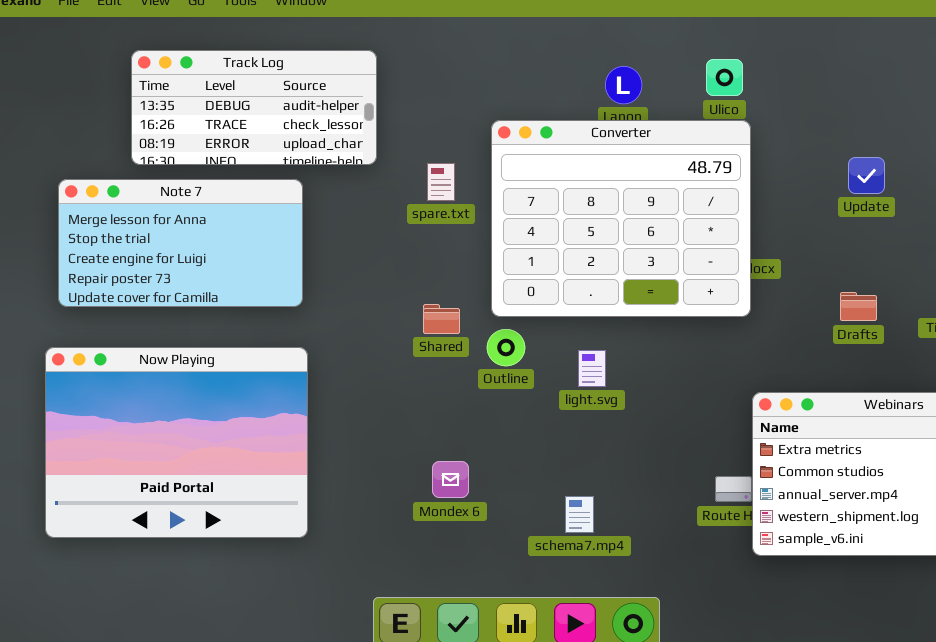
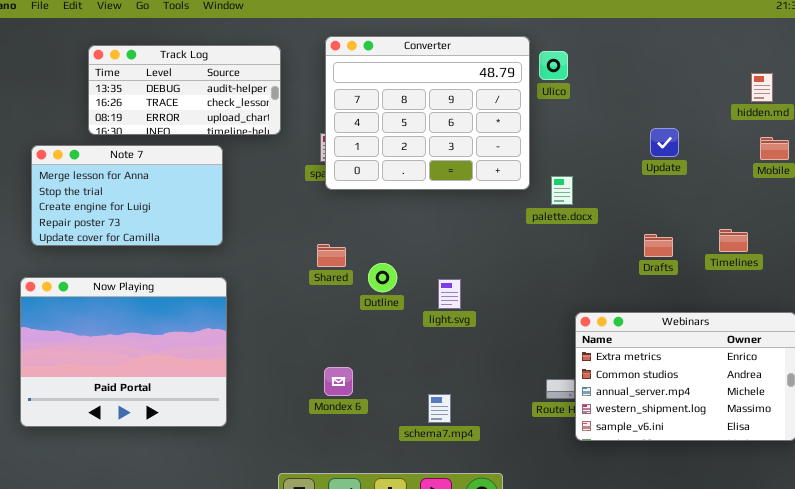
Converter: [491,120,751,317] -> [325,36,530,190], moved

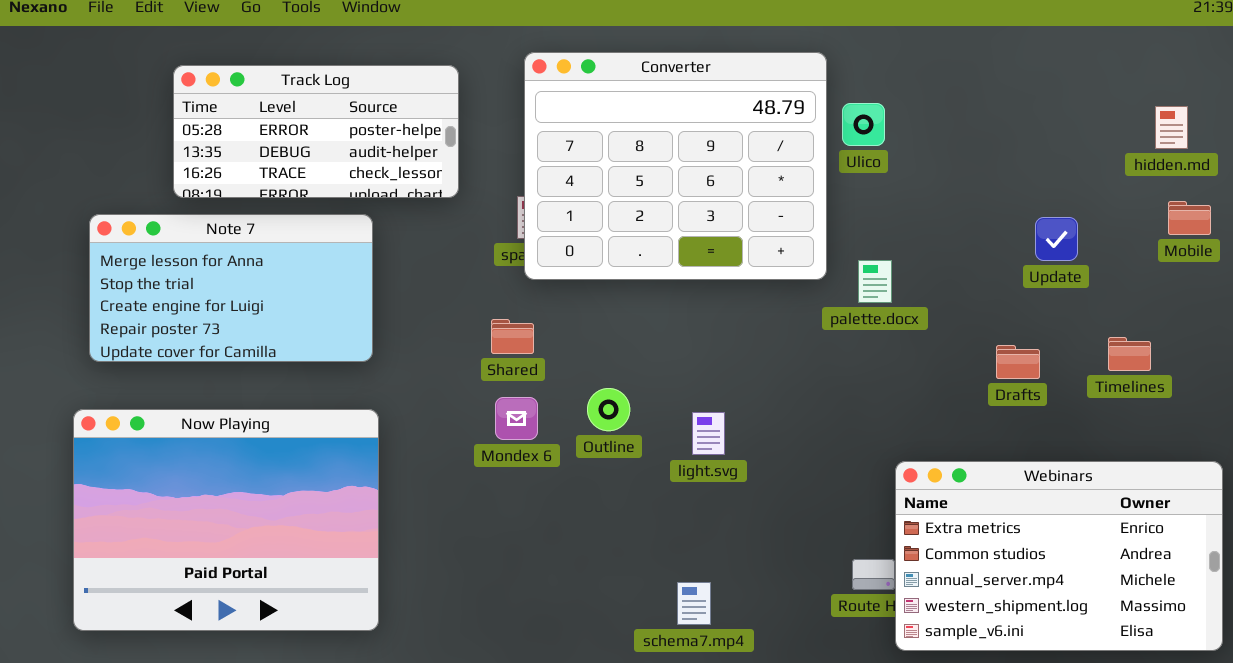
Track Log: [88,45,281,135] -> [173,65,459,198], scrolled up 1 row
Ulico: [539,51,568,80] -> [842,103,885,146], moved
Update: [650,128,679,157] -> [1035,217,1078,261], moved
Shared: [317,244,346,267] -> [491,319,534,354], moved
Mondex 6: [324,367,353,396] -> [495,397,538,440], moved

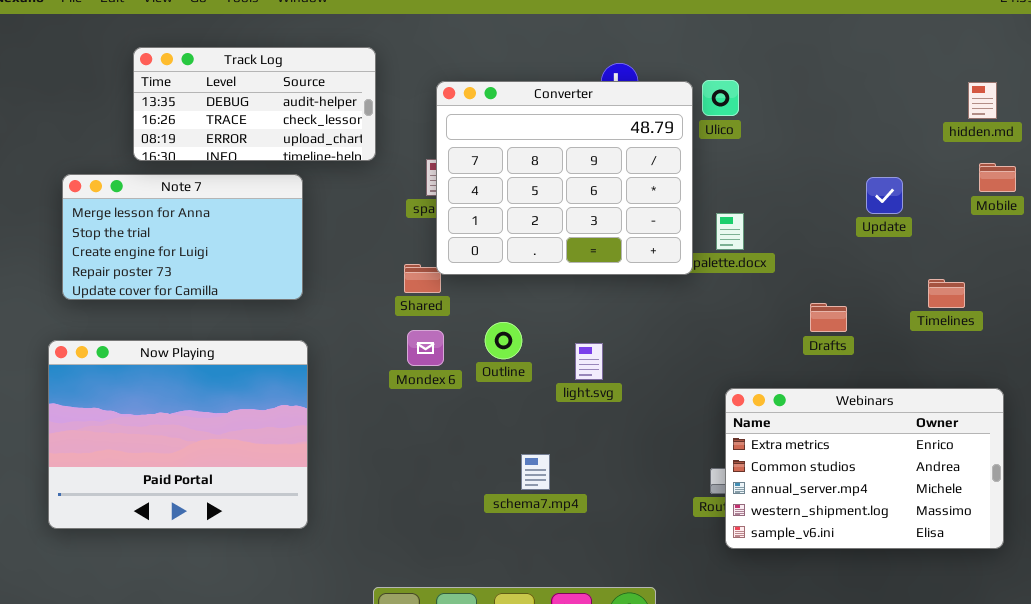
Converter: [524,52,827,280] -> [436,81,693,275], moved
Track Log: [173,65,459,198] -> [133,47,376,161], scrolled down 1 row
Drafts: [996,345,1040,379] -> [810,303,847,332], moved
Webinars: [895,461,1223,651] -> [725,388,1004,549], moved
schema7.mp4: [677,582,711,625] -> [521,454,550,490], moved

